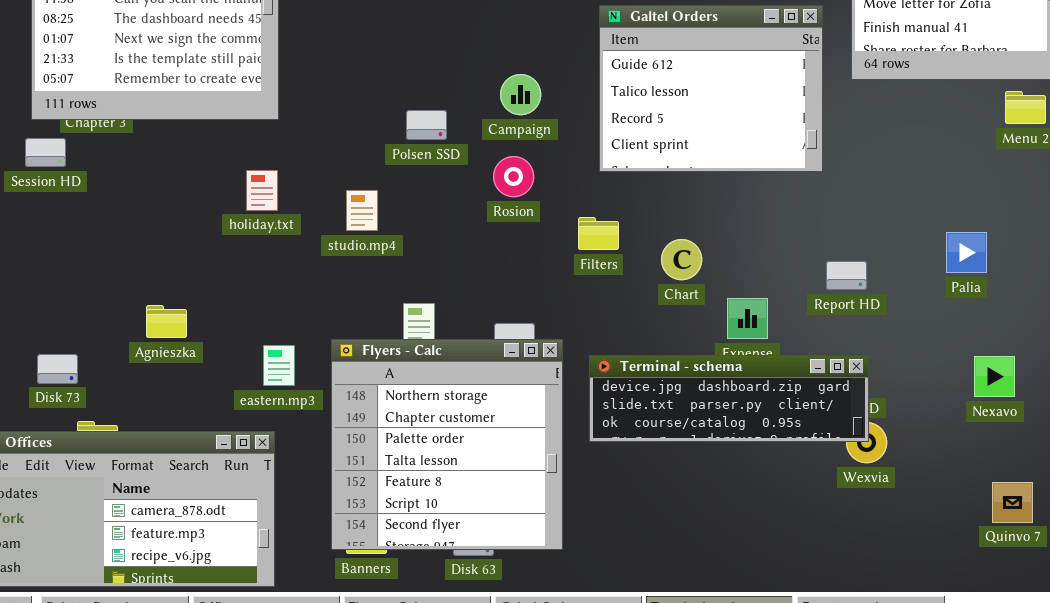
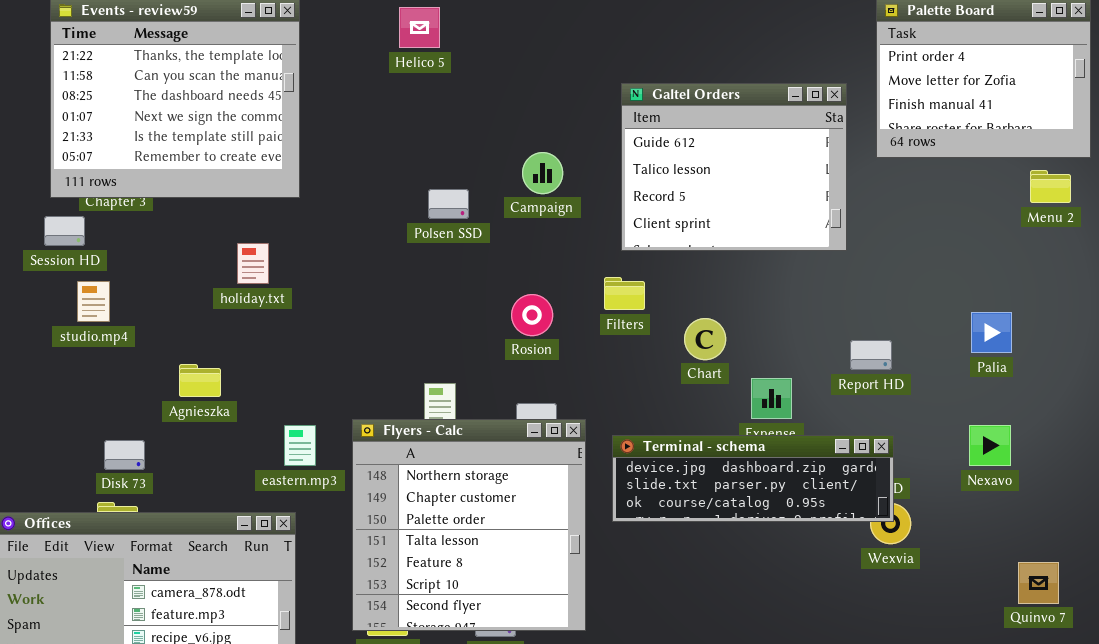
Rosion: [493,156,534,197] -> [511,294,553,336], moved
holiday.txt: [246,170,278,211] -> [237,243,269,284], moved
studio.mp4: [346,190,378,231] -> [77,281,110,322], moved
Filters: [578,217,619,250] -> [604,277,645,310], moved
Agnieszka: [146,305,187,338] -> [179,364,221,397], moved
Disk 73: [37,354,78,384] -> [104,440,145,470], moved
Nexavo: [974,356,1015,397] -> [969,425,1011,466], moved

